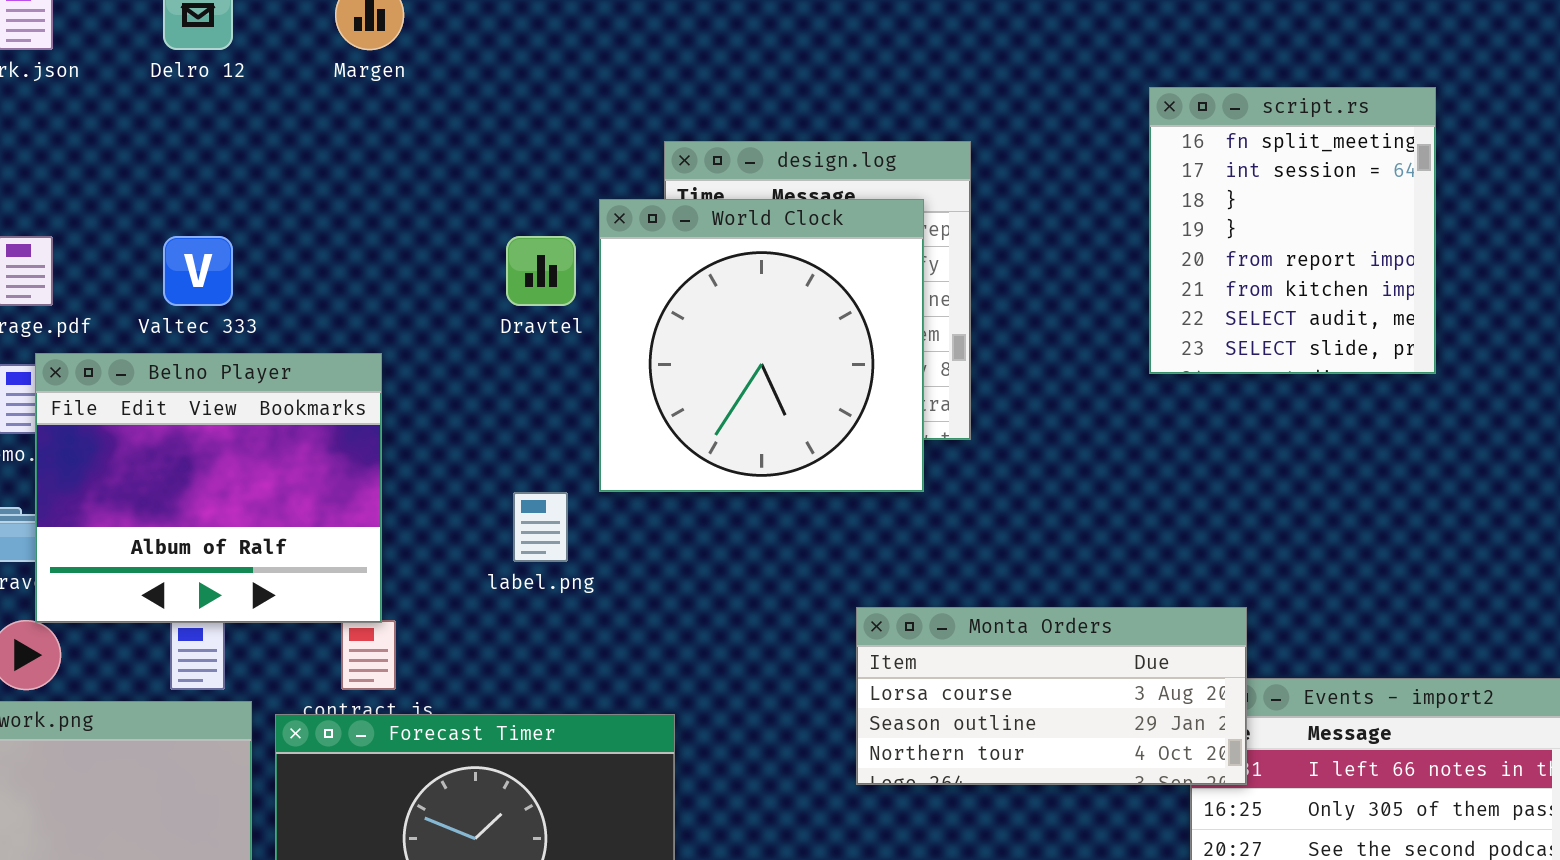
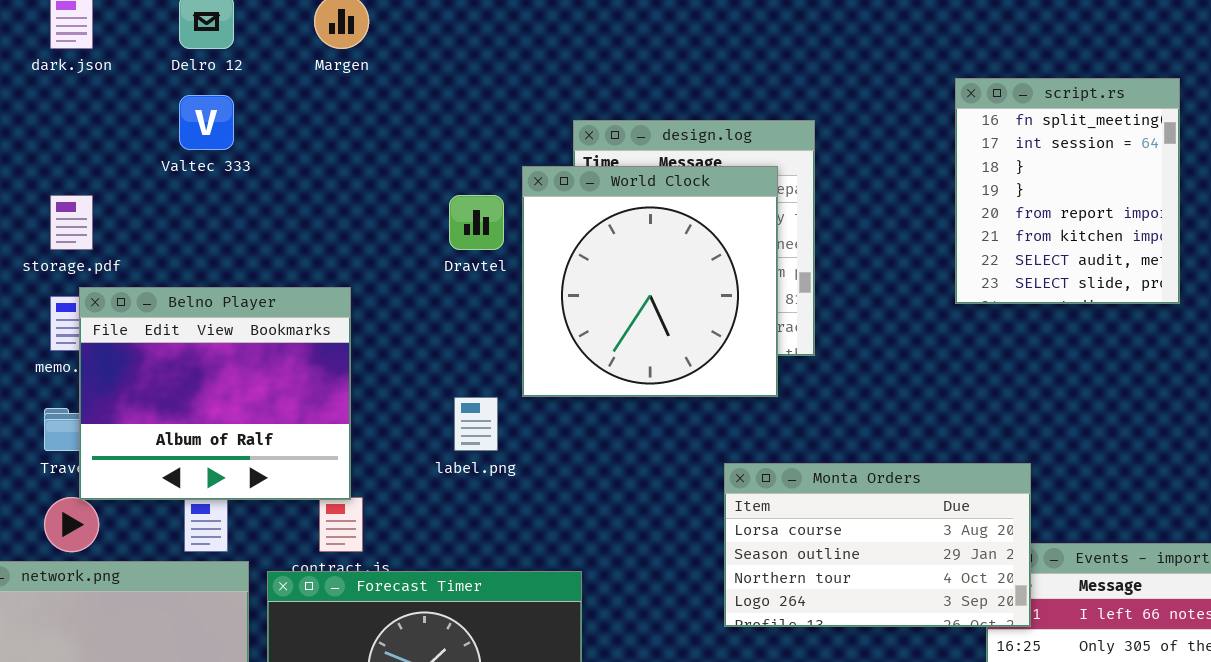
Valtec 333: [163,236,233,306] -> [179,95,234,150], moved
Monta Orders: [856,607,1247,785] -> [724,463,1031,627], resized

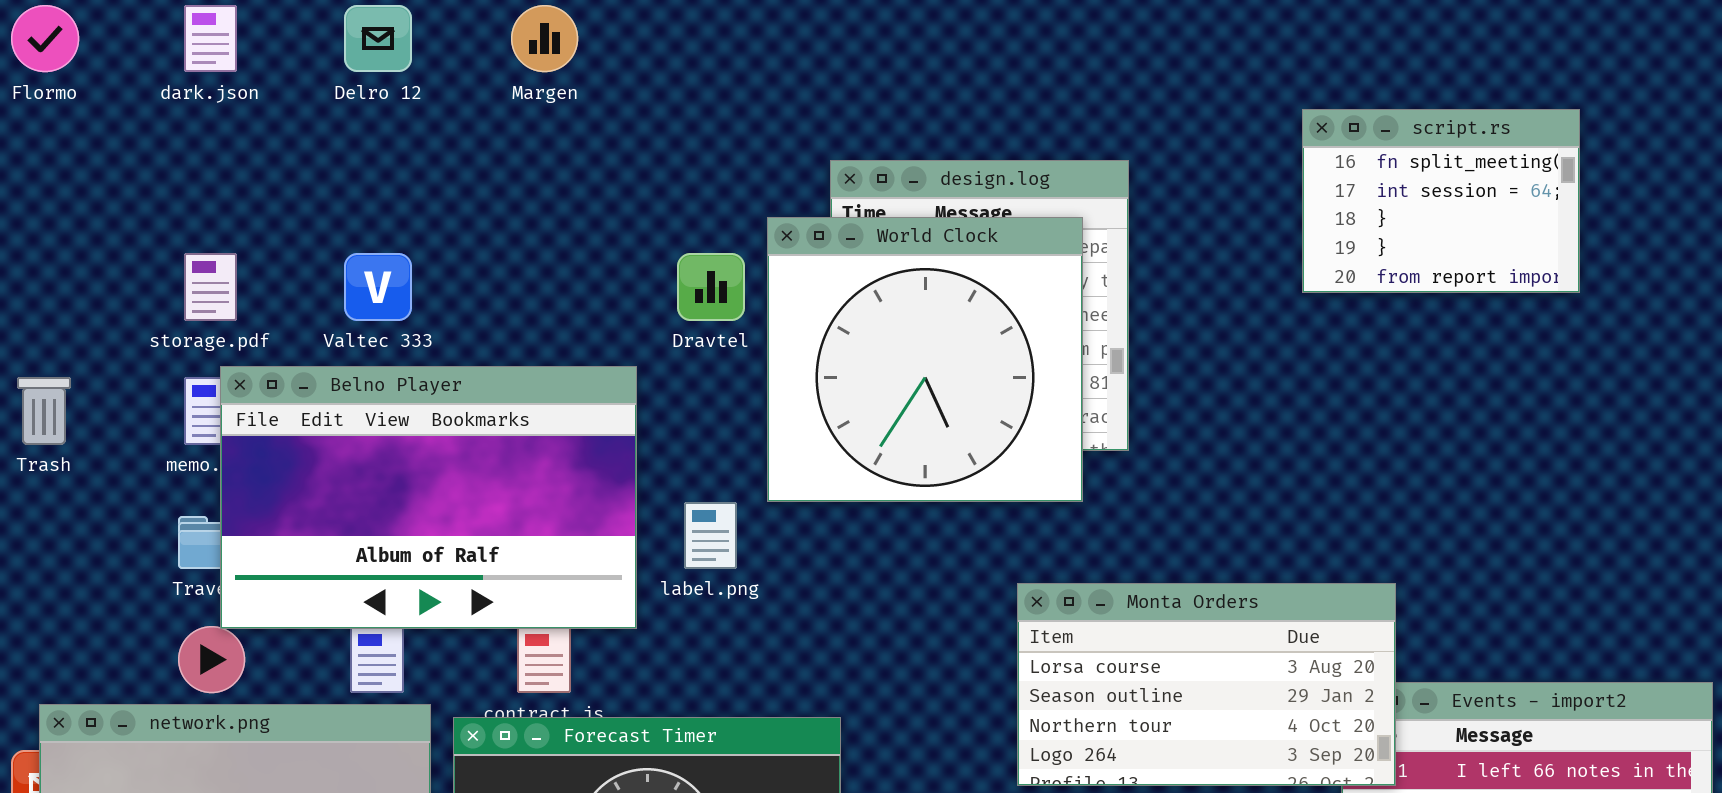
script.rs: [955,78,1180,304] -> [1302,109,1580,293], resized
Valtec 333: [179,95,234,150] -> [344,253,412,321], moved
Belno Player: [79,287,351,500] -> [220,366,637,629], resized

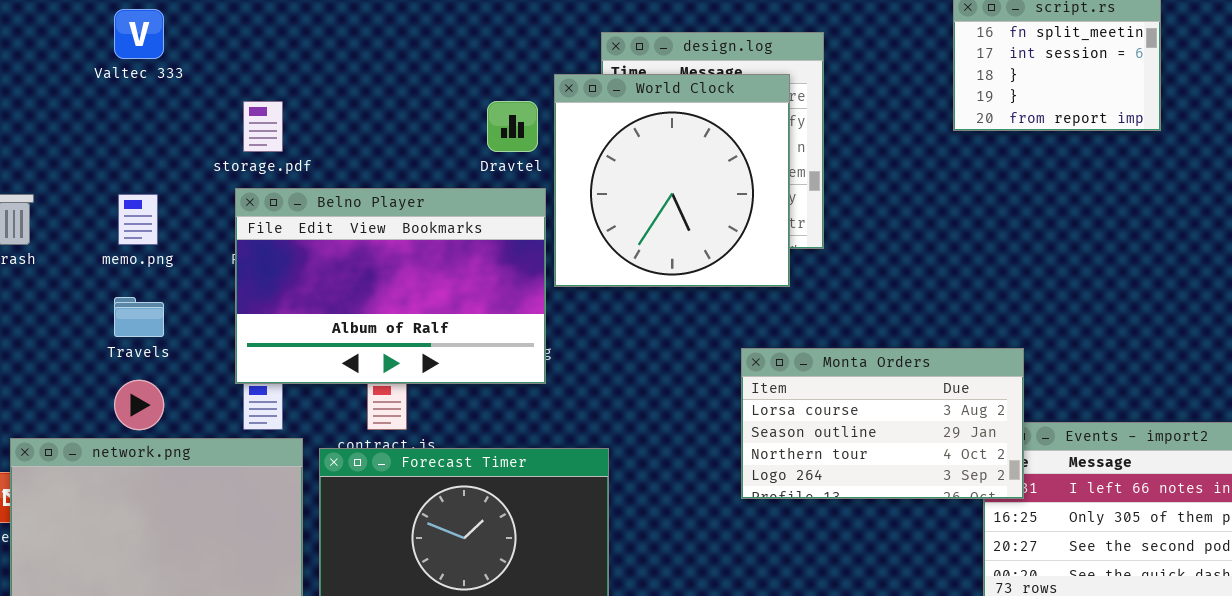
storage.pdf: [184,253,237,321] -> [243,101,283,152], moved
Valtec 333: [344,253,412,321] -> [114,9,164,59], moved
Belno Player: [220,366,637,629] -> [235,188,546,384], moved

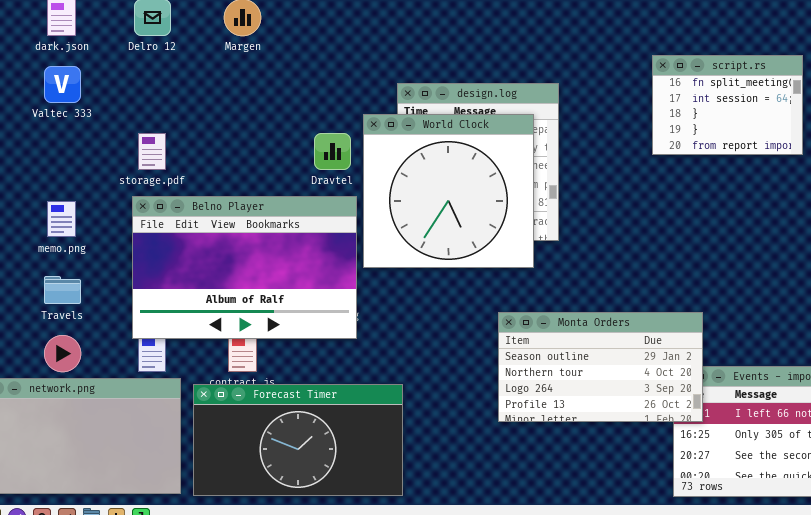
Monta Orders: [741,348,1024,499] -> [498,312,703,422], scrolled down 1 row

